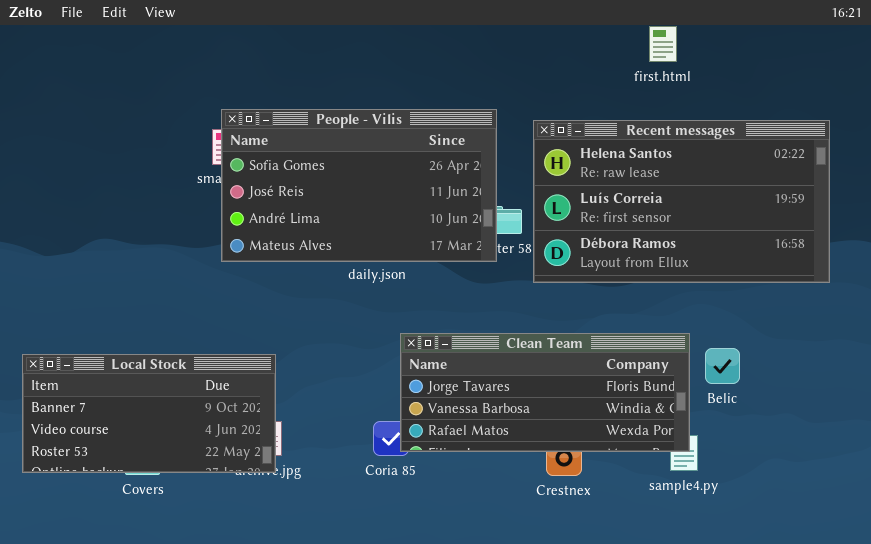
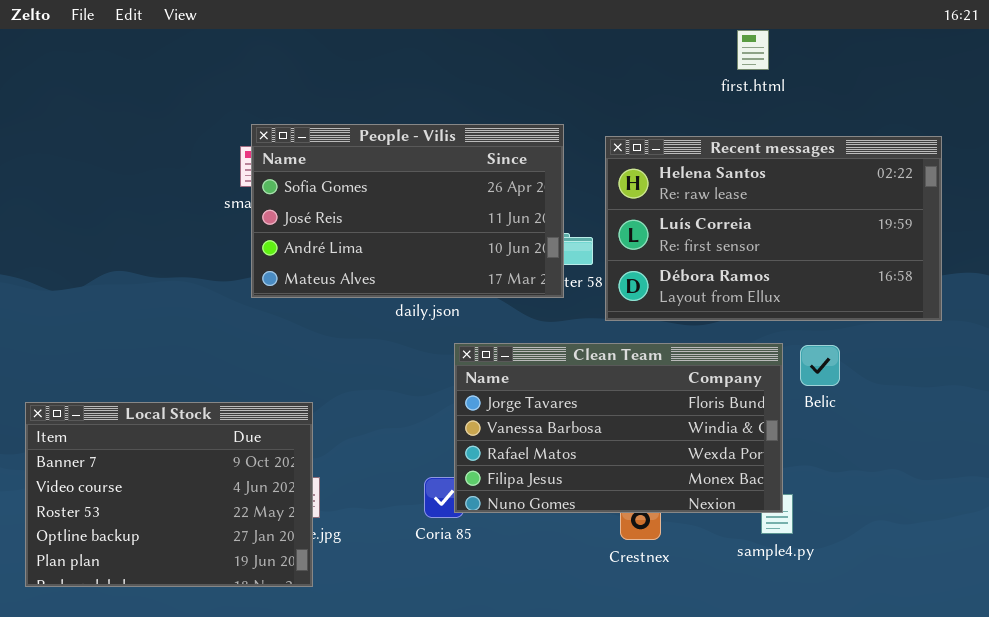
Clean Team: [400,333,690,452] -> [454,343,783,513], resized
Belic: [705,348,740,384] -> [800,345,840,386], moved
Local Stock: [22,354,276,473] -> [25,402,313,587], resized

